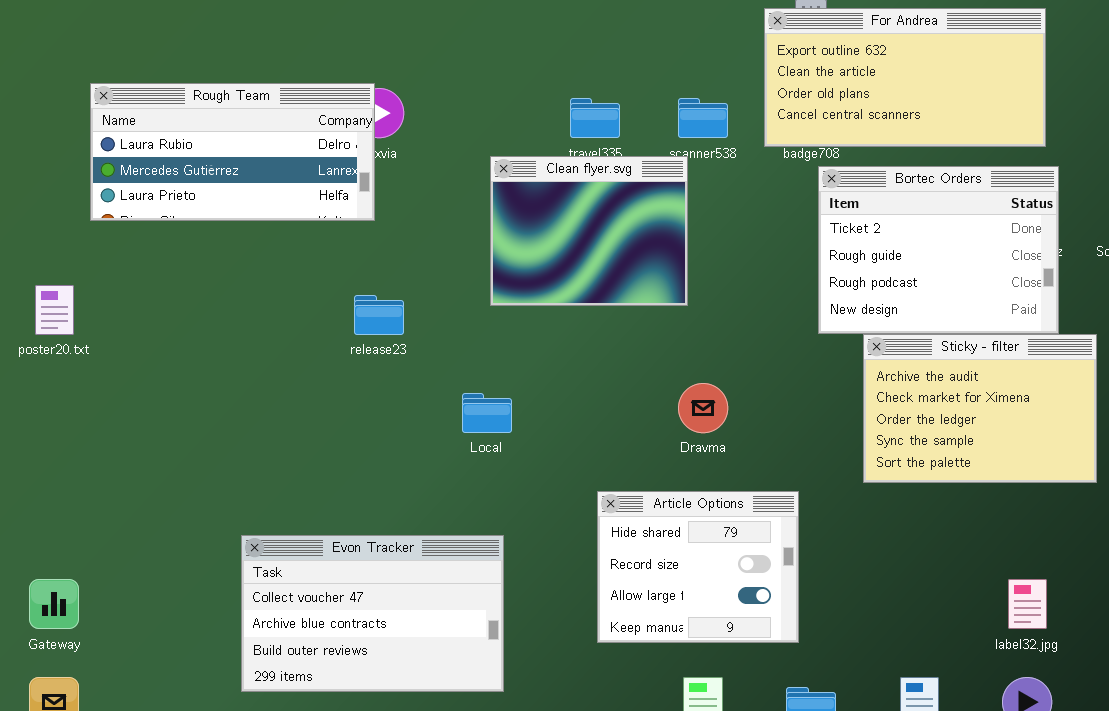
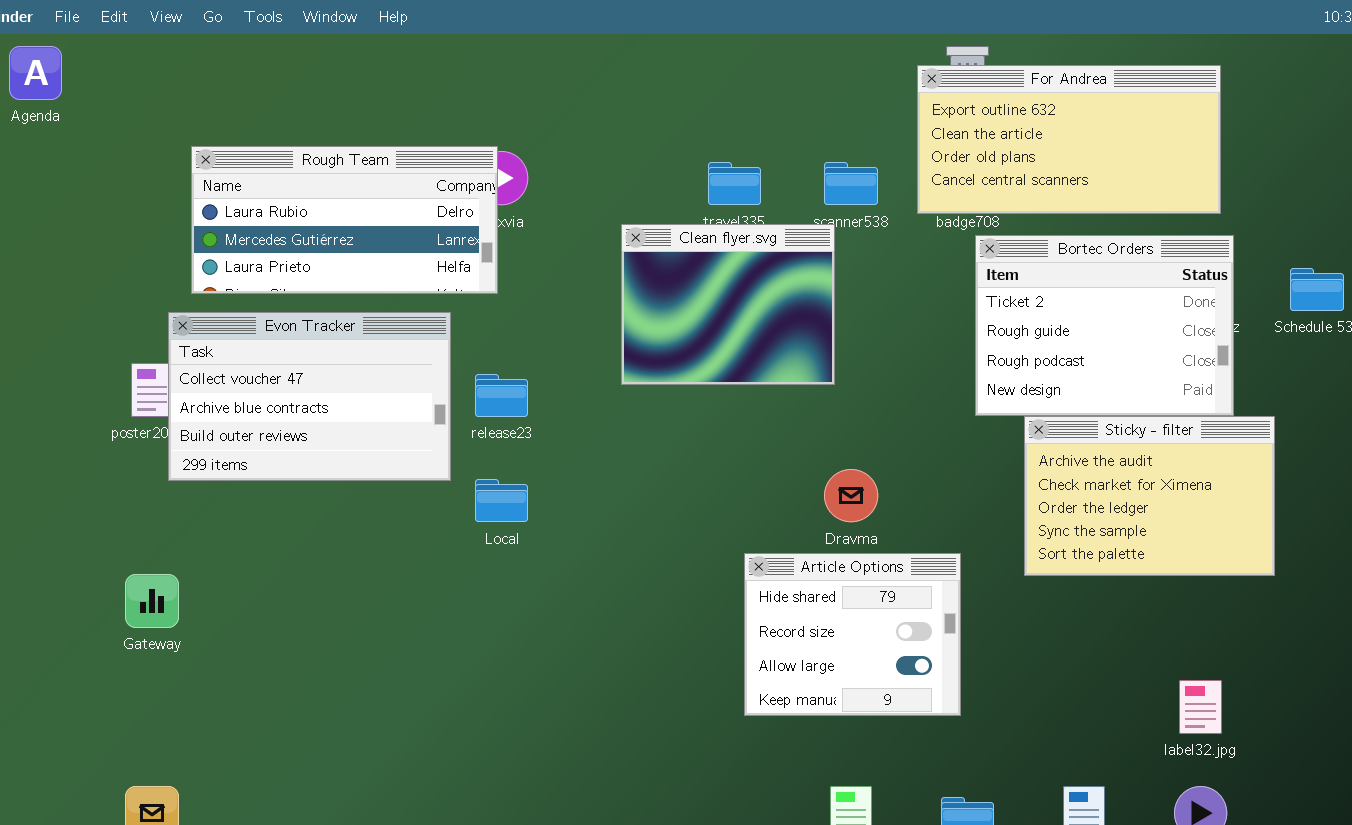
Local: [462,393,512,433] -> [475,479,528,522], moved
Article Options: [597,491,799,643] -> [744,553,961,716], moved
Evon Tracker: [241,535,504,692] -> [168,312,451,481], moved
Gateway: [29,579,79,629] -> [125,574,179,628], moved

